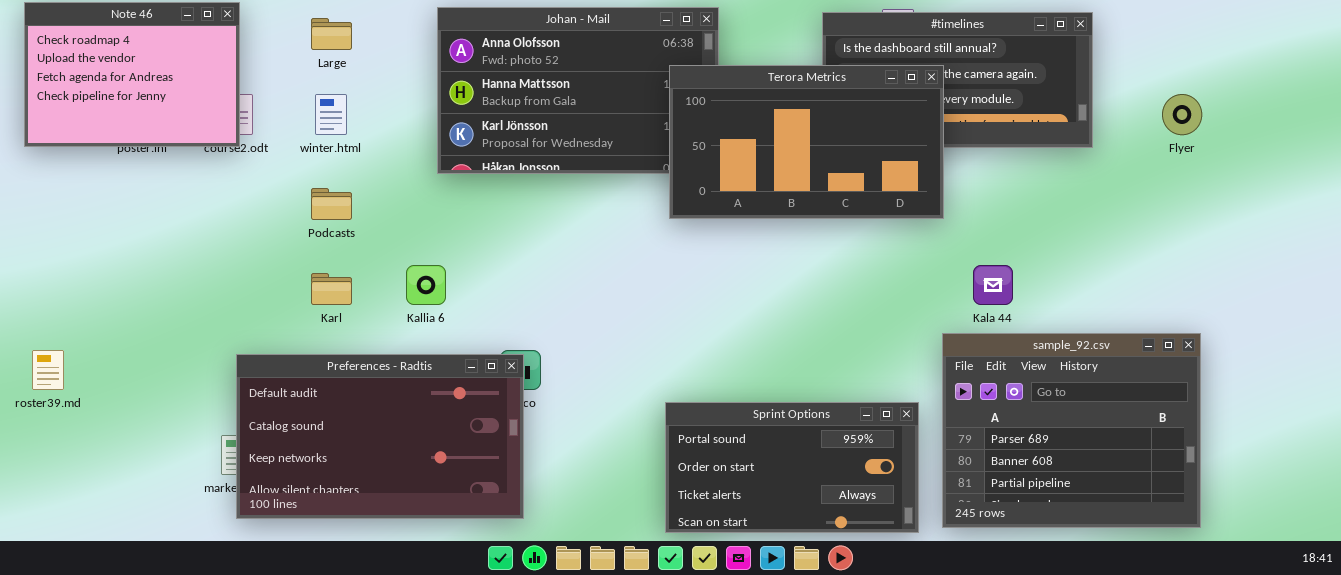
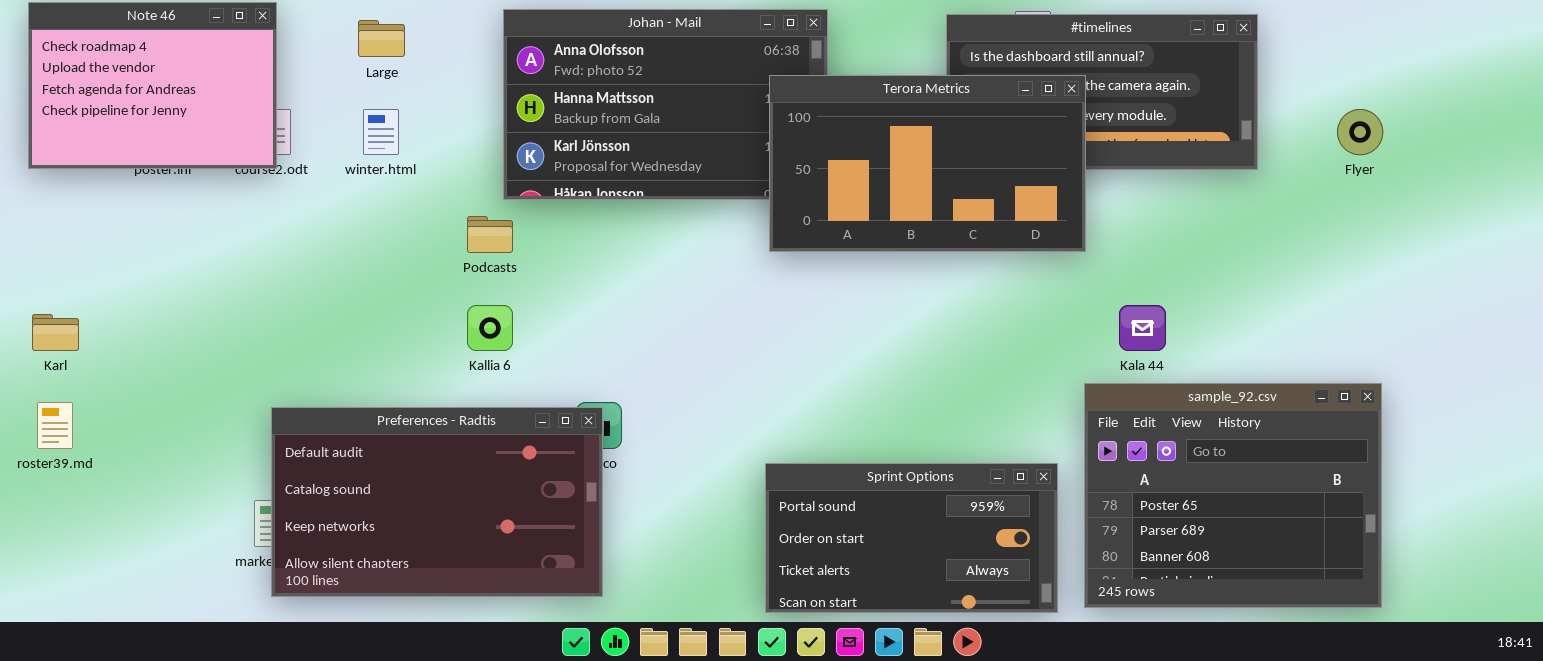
Podcasts: [311,188,352,220] -> [467,216,513,253], moved
Karl: [311,273,352,305] -> [32,314,79,351], moved
sample_92.csv: [942,333,1201,528] -> [1084,383,1382,608], scrolled up 1 row

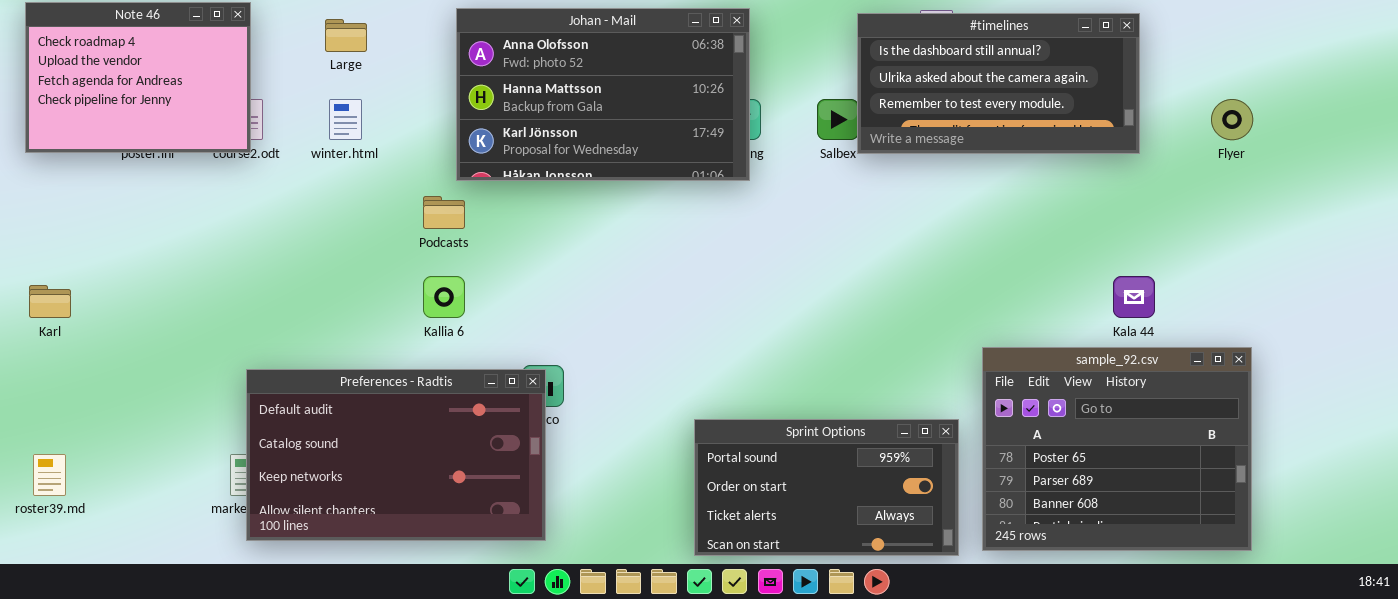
Terora Metrics: [769,75,1086,252] -> none, closed
Kala 44: [1119,305,1166,351] -> [1113,276,1155,318], moved
roster39.md: [37,402,73,449] -> [33,454,66,496], moved

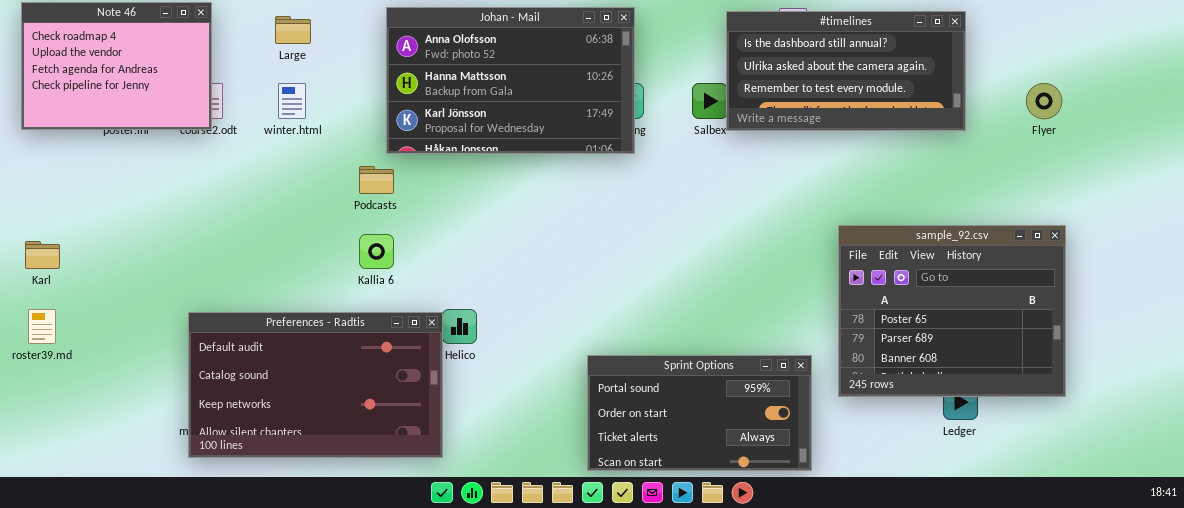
sample_92.csv: [982,347,1252,551] -> [838,225,1066,397], moved
Preferences - Radtis: [246,369,546,541] -> [188,312,443,458], moved
roster39.md: [33,454,66,496] -> [28,309,56,344], moved

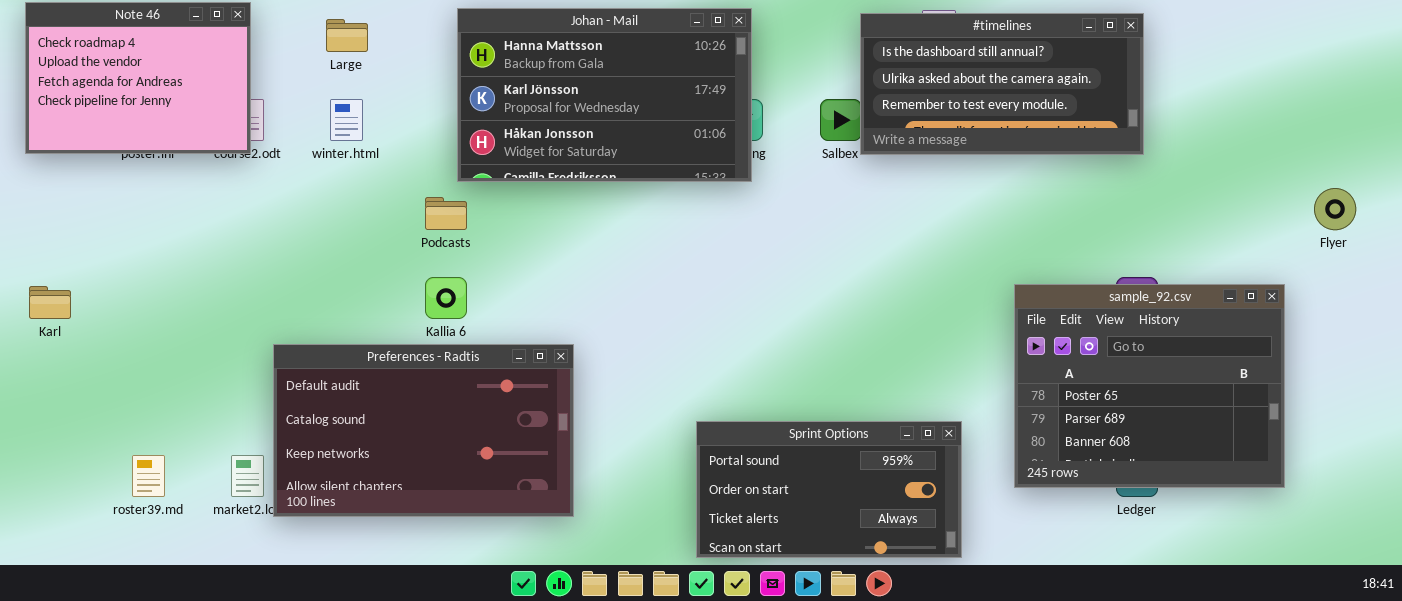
Johan - Mail: [386,7,635,154] -> [457,8,752,182], scrolled down 1 row
Flyer: [1026,83,1062,119] -> [1314,188,1356,230], moved
sample_92.csv: [838,225,1066,397] -> [1014,284,1285,488], moved
roster39.md: [28,309,56,344] -> [132,455,165,497], moved
Preferences - Radtis: [188,312,443,458] -> [273,344,574,517], moved

